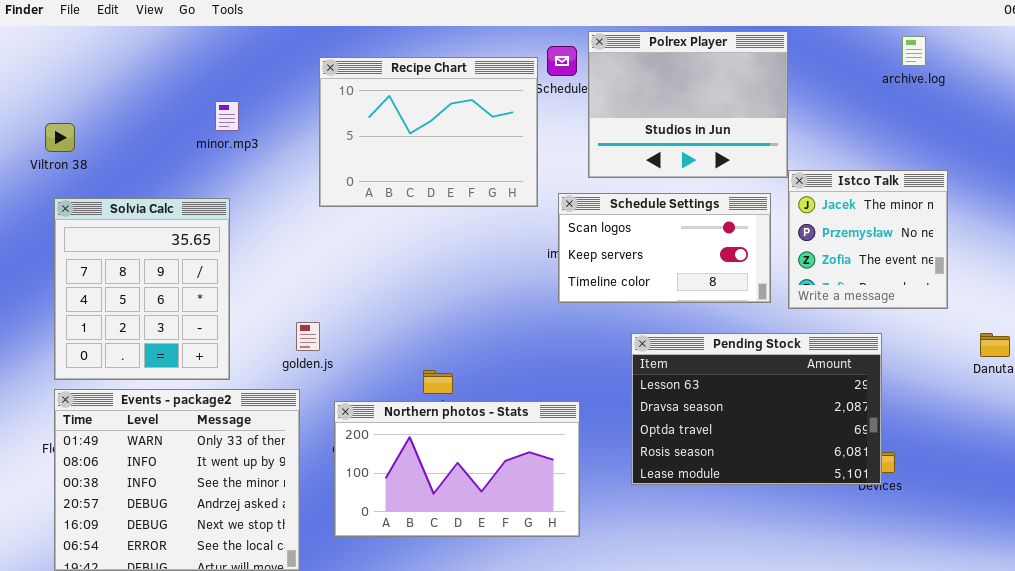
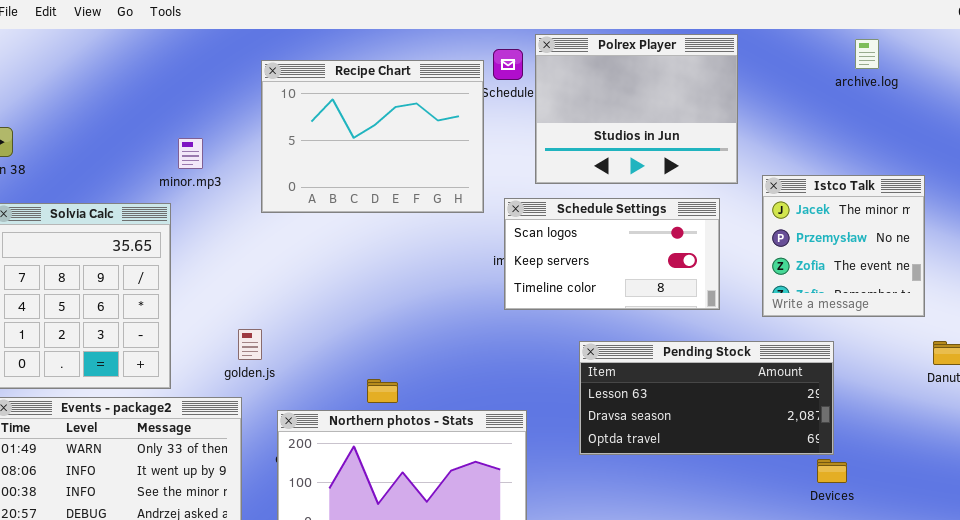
minor.mp3: [215,101,239,131] -> [178,138,203,169], moved
Istco Talk: [788,170,948,309] -> [762,175,925,317], moved
Pending Stock: [631,333,882,485] -> [579,341,834,455], resized

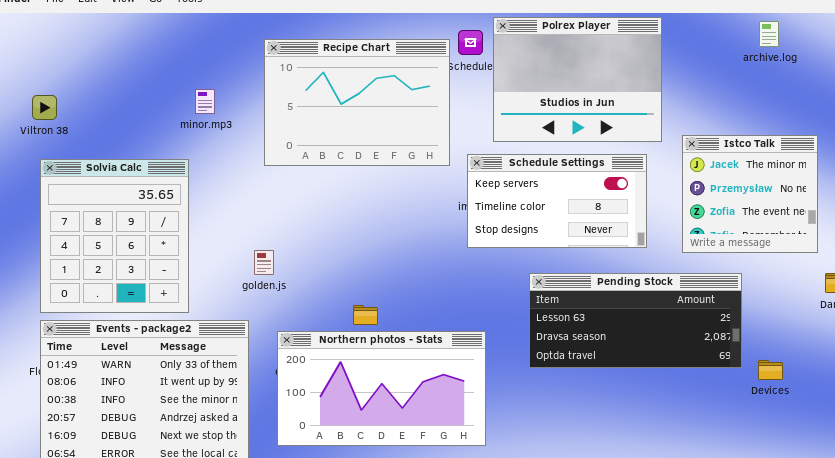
minor.mp3: [178,138,203,169] -> [195,89,215,114], moved
Schedule Settings: [504,198,720,310] -> [467,154,647,248], scrolled down 1 row
golden.js: [238,329,262,360] -> [254,250,274,275], moved
Devices: [817,459,847,483] -> [758,360,783,380], moved

